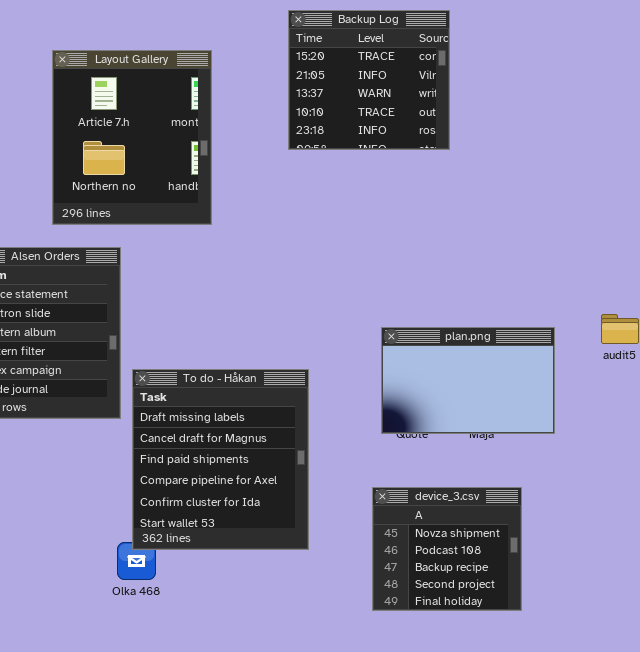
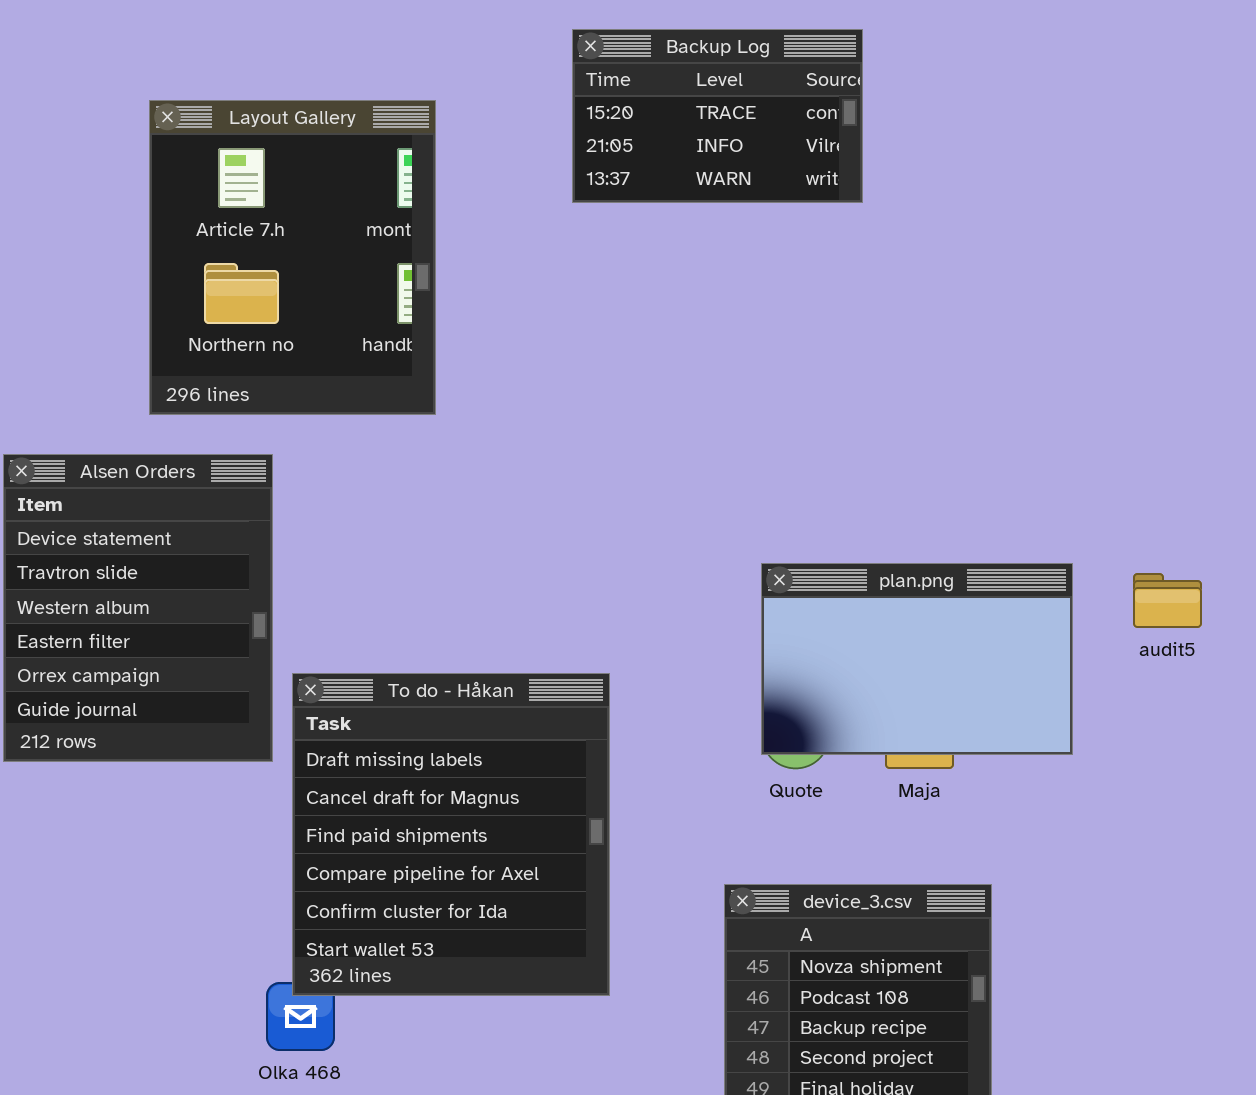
Backup Log: [288,10,450,150] -> [572,29,863,203], resized
plan.png: [381,327,555,434] -> [761,563,1073,755], moved

